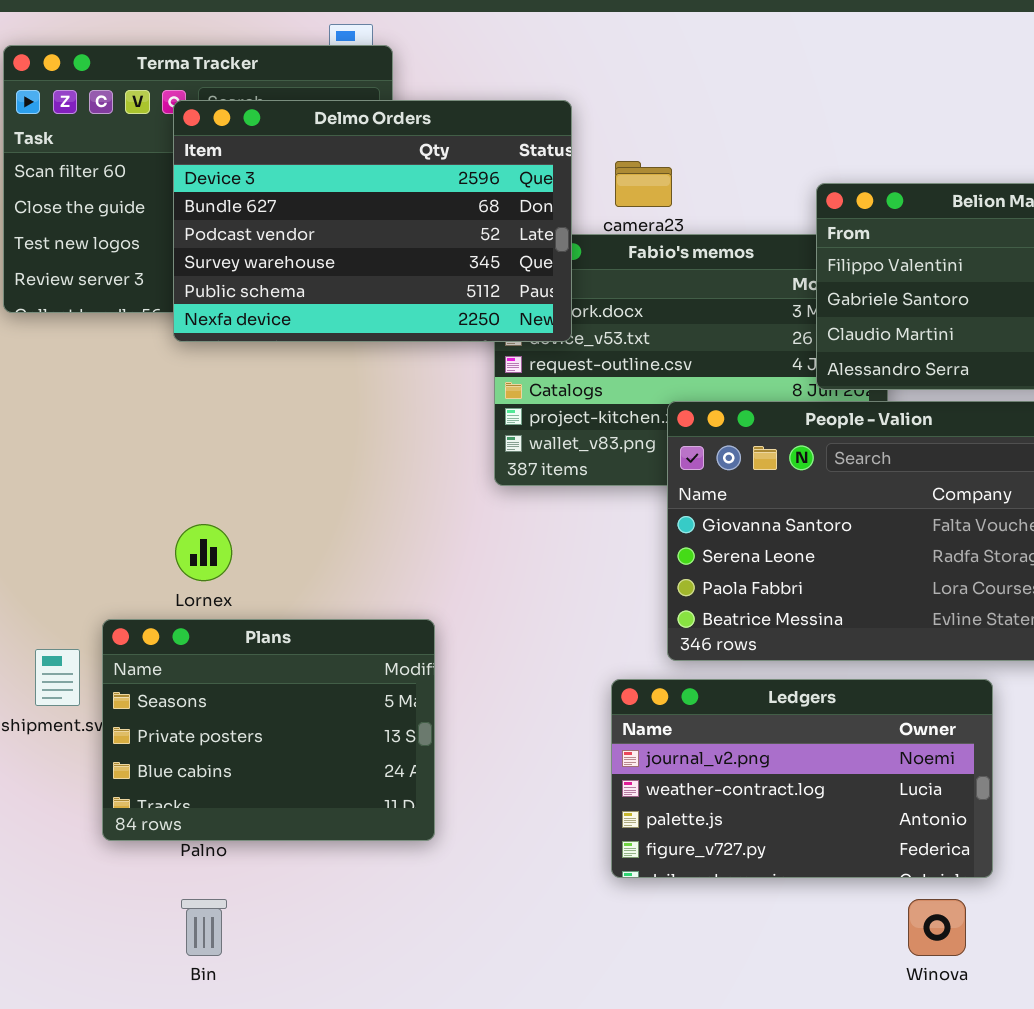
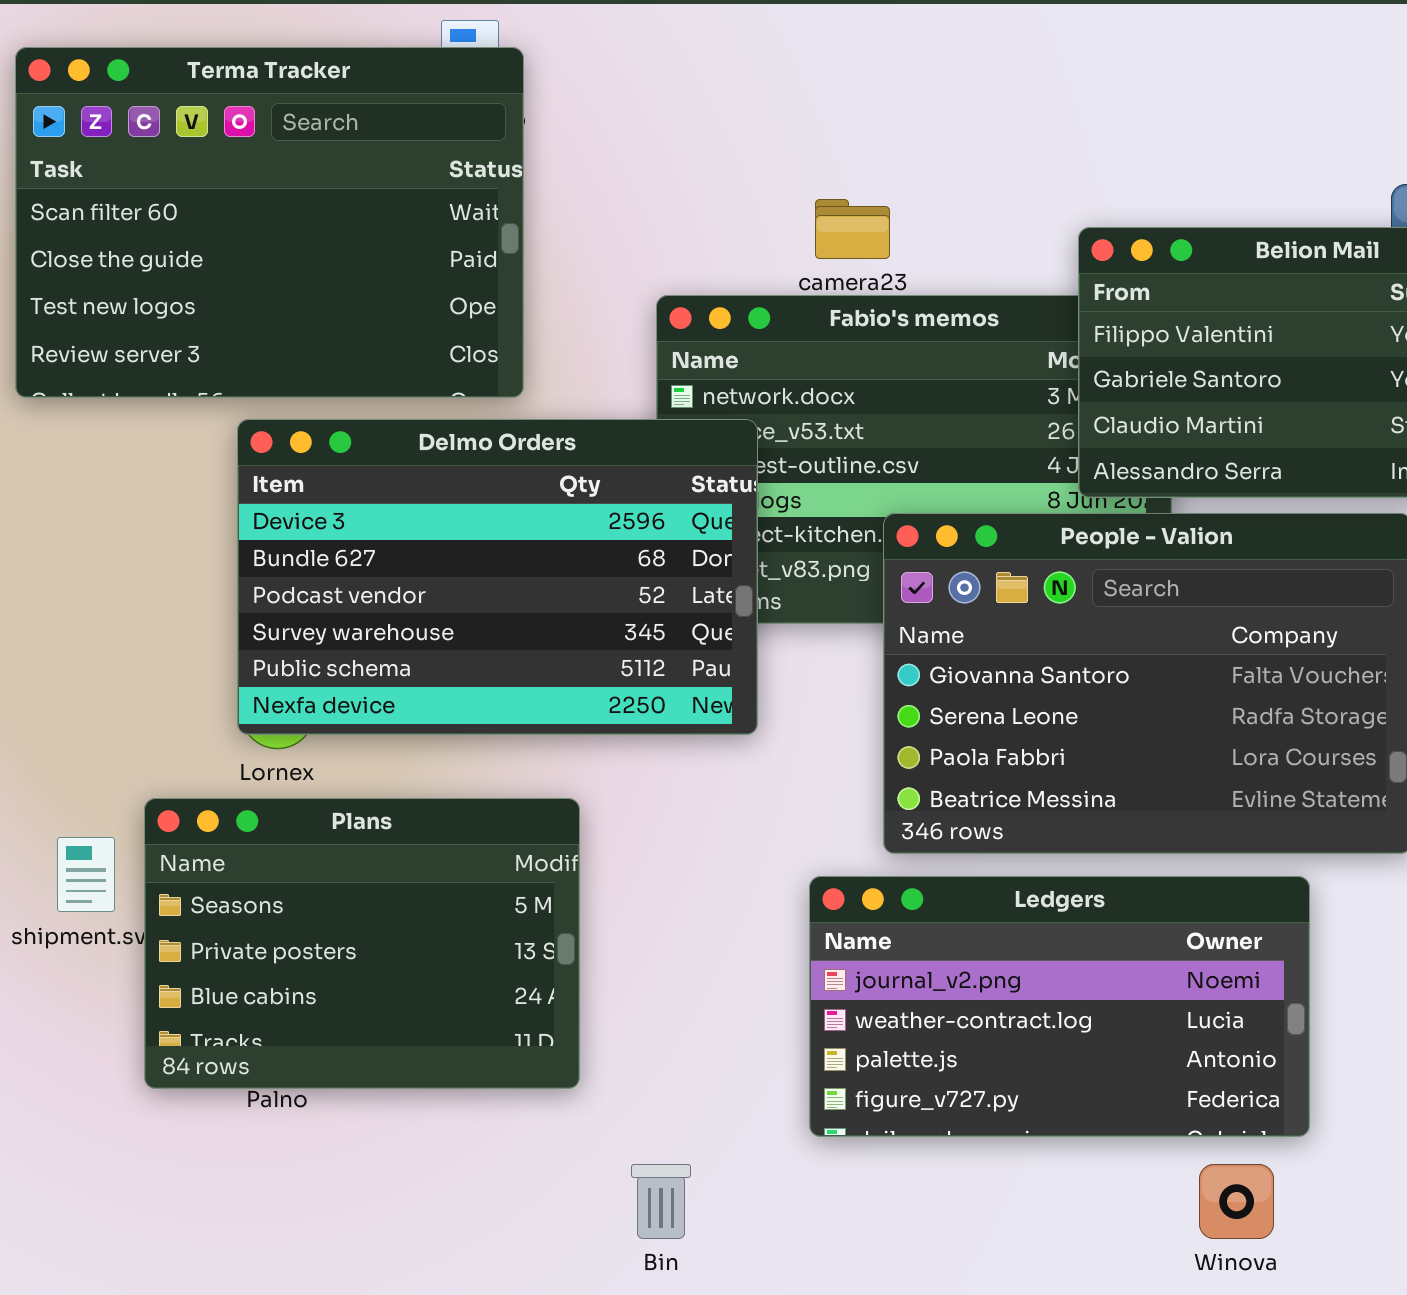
Delmo Orders: [173,100,572,342] -> [237,419,758,735], moved
Bin: [181,899,227,956] -> [631,1164,691,1239], moved

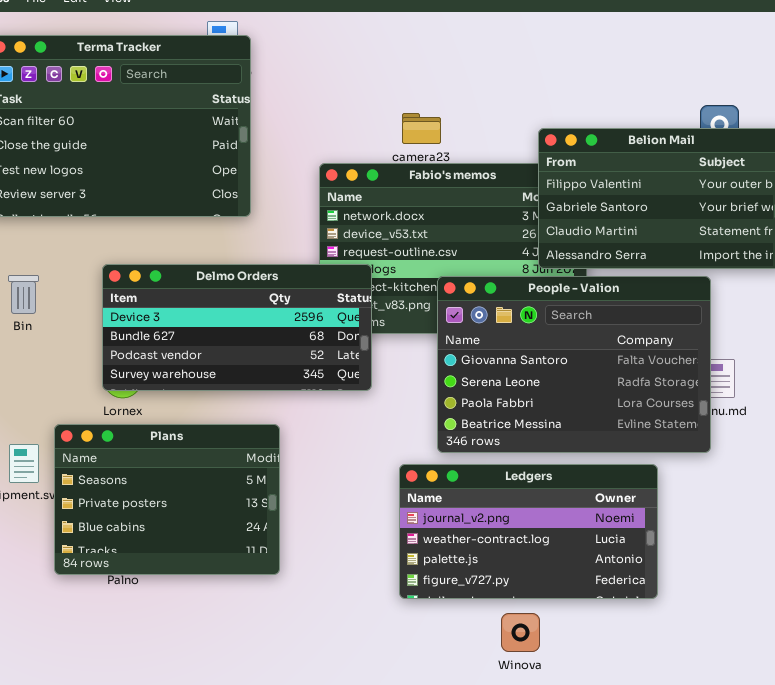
Delmo Orders: [237,419,758,735] -> [102,264,372,391], resized
Bin: [631,1164,691,1239] -> [8,275,39,314], moved
Winova: [1199,1164,1274,1239] -> [501,613,540,652], moved

